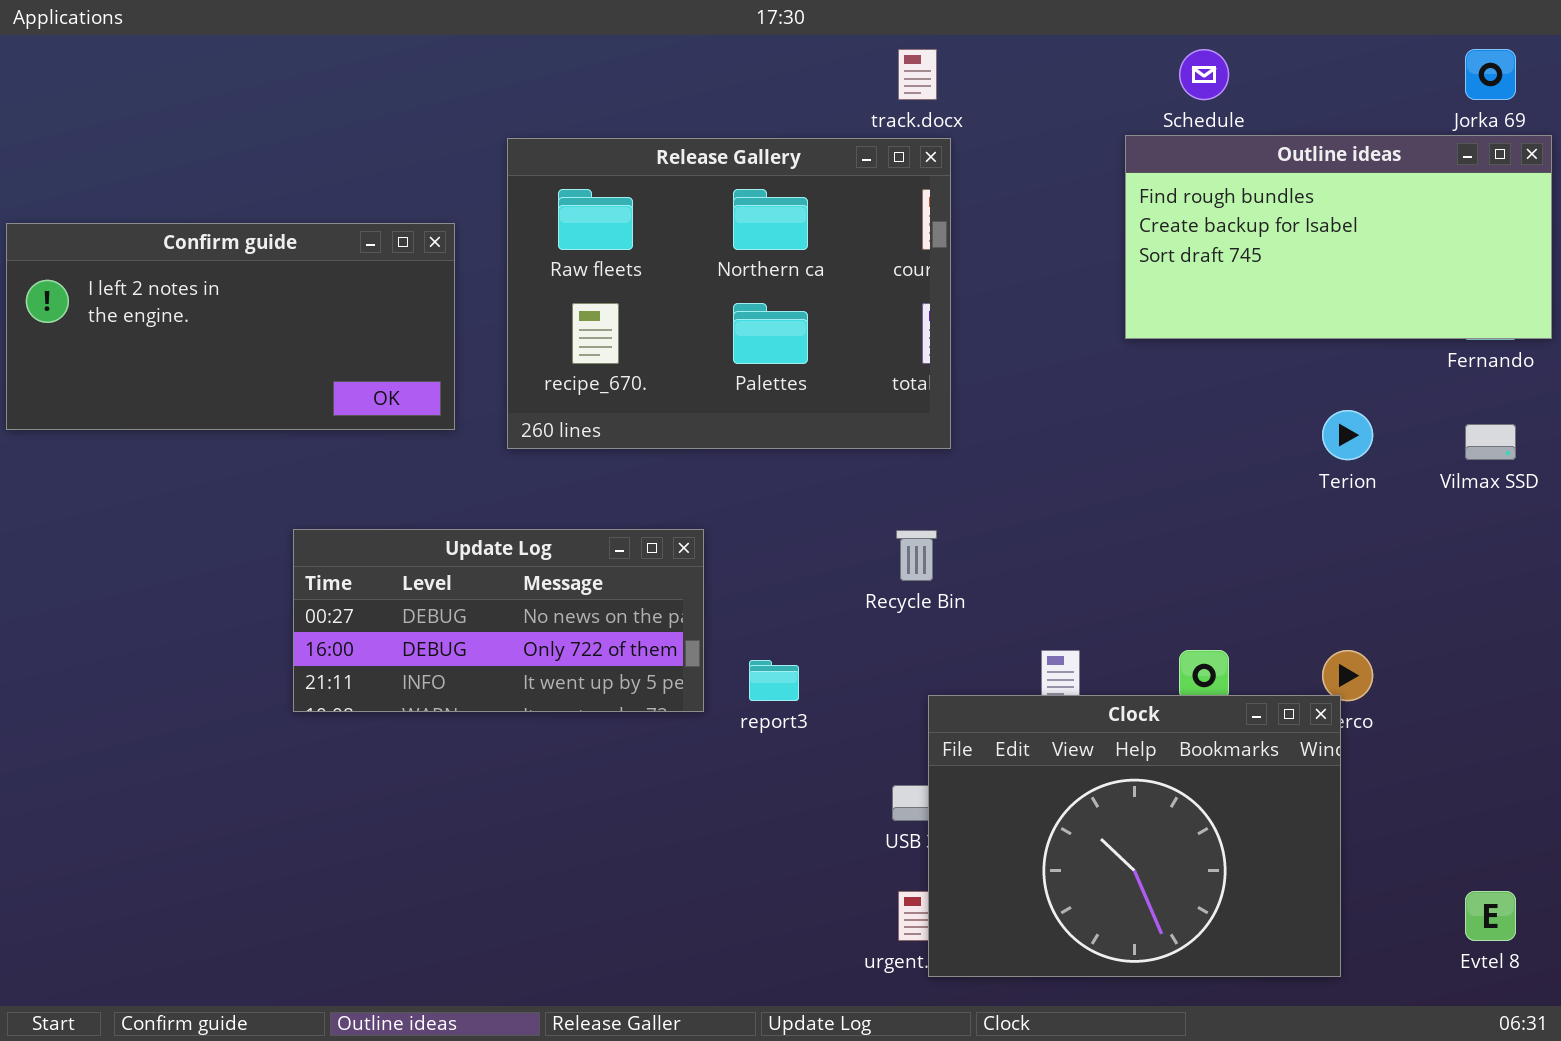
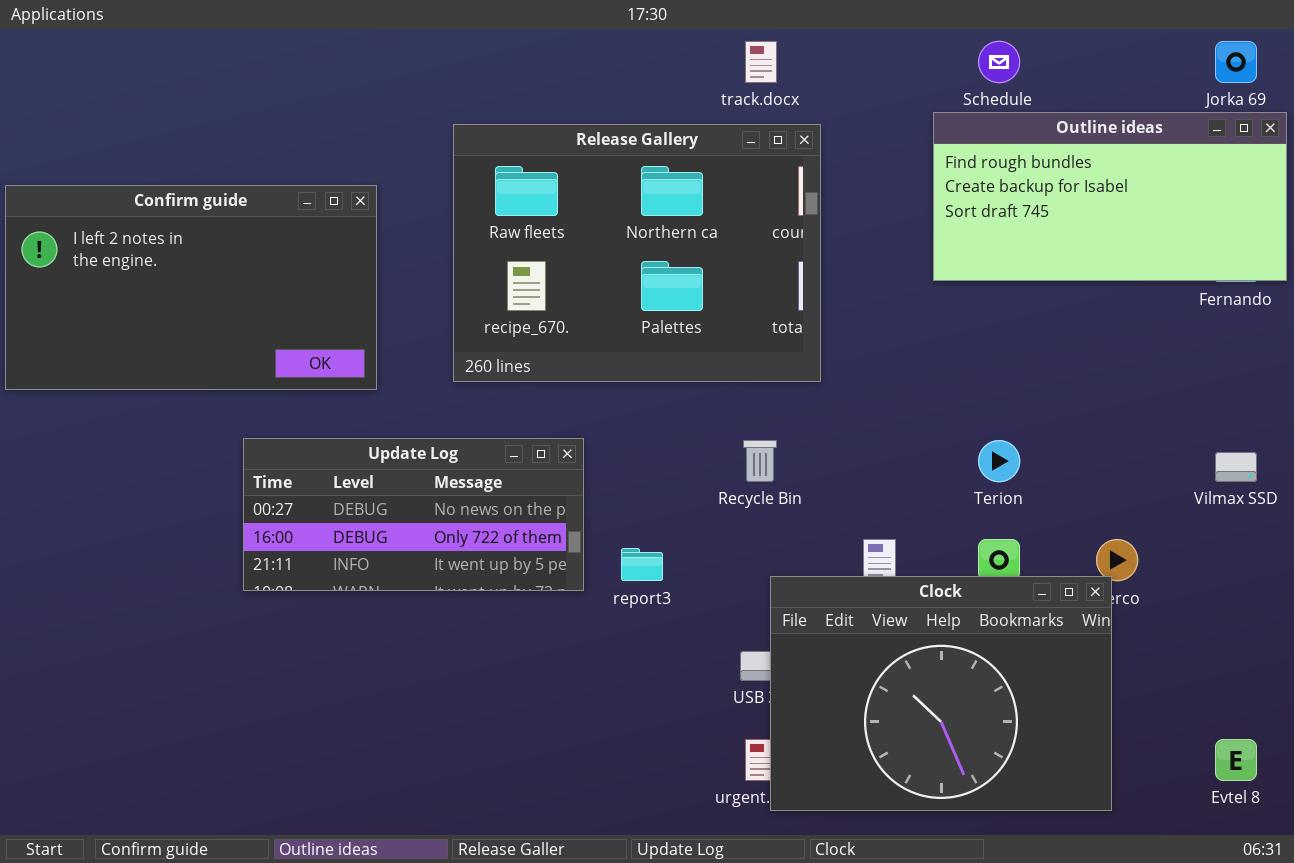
Release Gallery: [507,138,951,449] -> [453,124,821,382], moved
Confirm guide: [6,223,455,430] -> [5,185,377,390], resized
Terion: [1322,410,1373,460] -> [978,440,1020,482], moved
Vilmax SSD: [1465,424,1516,460] -> [1215,452,1257,482], moved

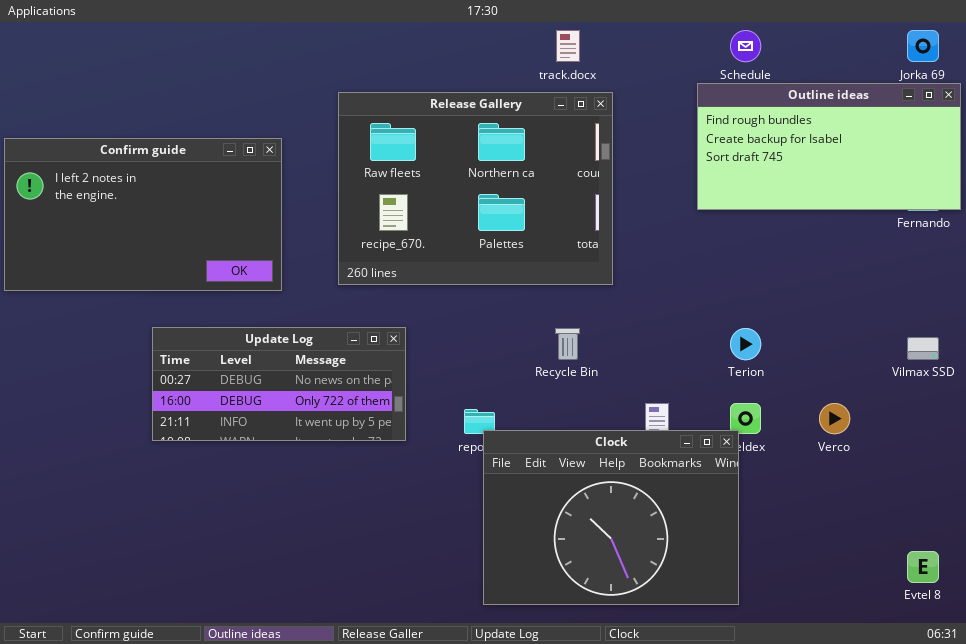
Update Log: [243,438,584,591] -> [152,327,406,441], moved
Clock: [770,576,1112,811] -> [483,430,739,605], moved

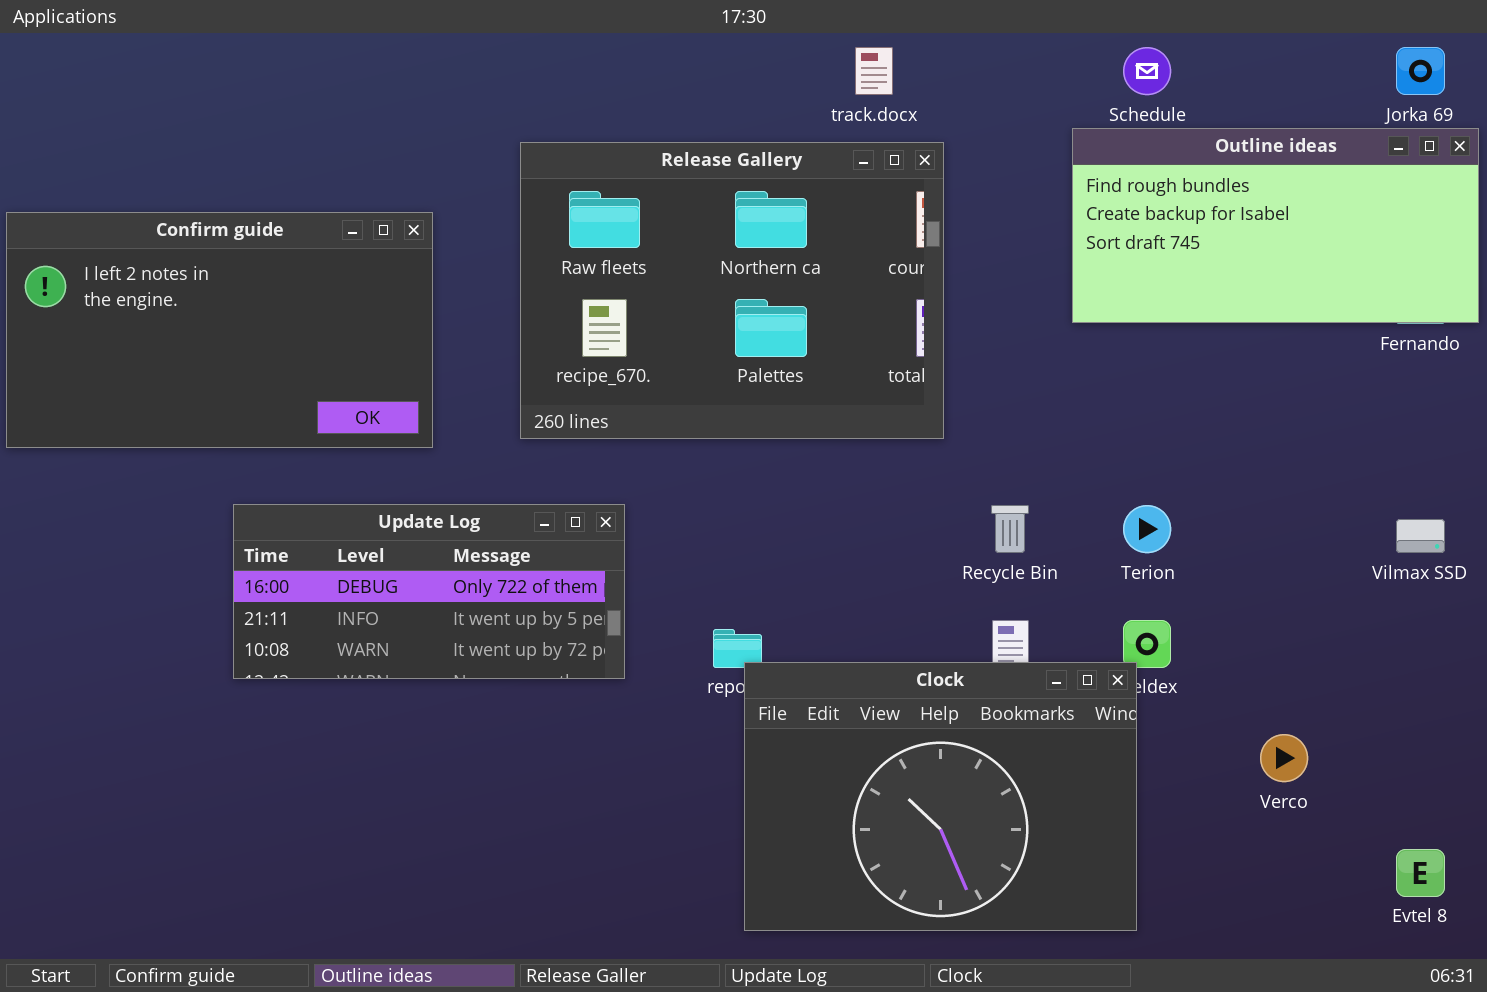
Update Log: [152,327,406,441] -> [233,504,625,679], scrolled down 1 row
Recycle Bin: [555,328,580,360] -> [991,505,1029,553], moved
Verco: [819,403,850,434] -> [1260,734,1308,782], moved

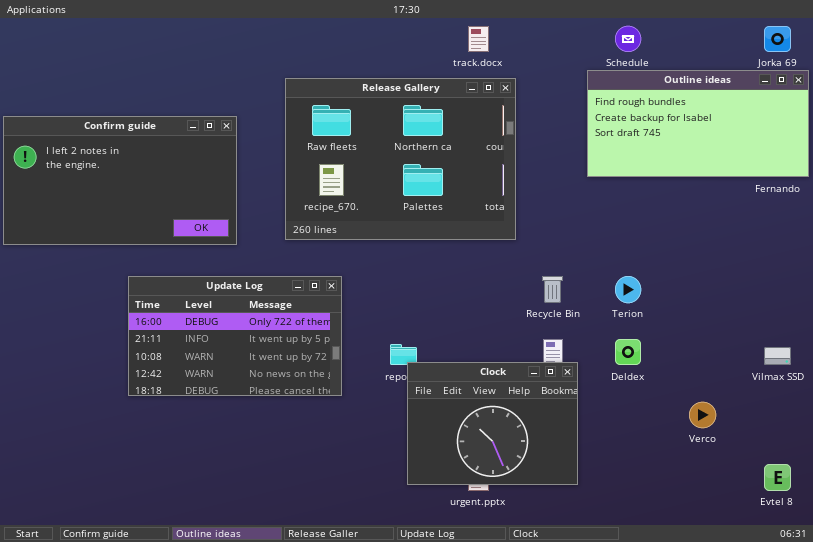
Update Log: [233,504,625,679] -> [128,276,342,396], resized
Vilmax SSD: [1396,519,1445,553] -> [764,347,791,365], moved
Clock: [744,662,1137,931] -> [407,362,578,485], resized

